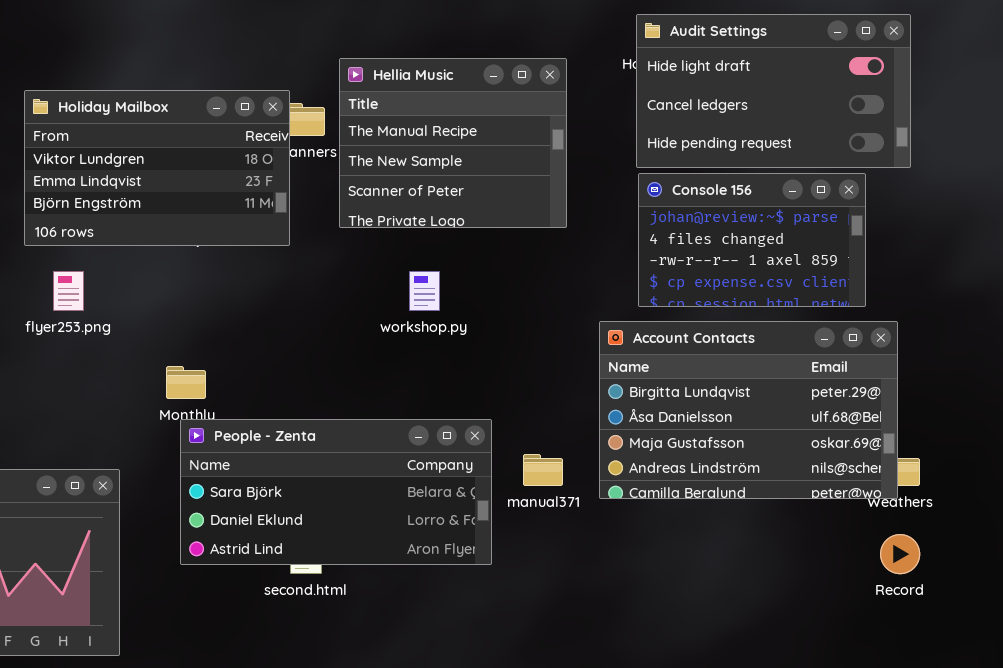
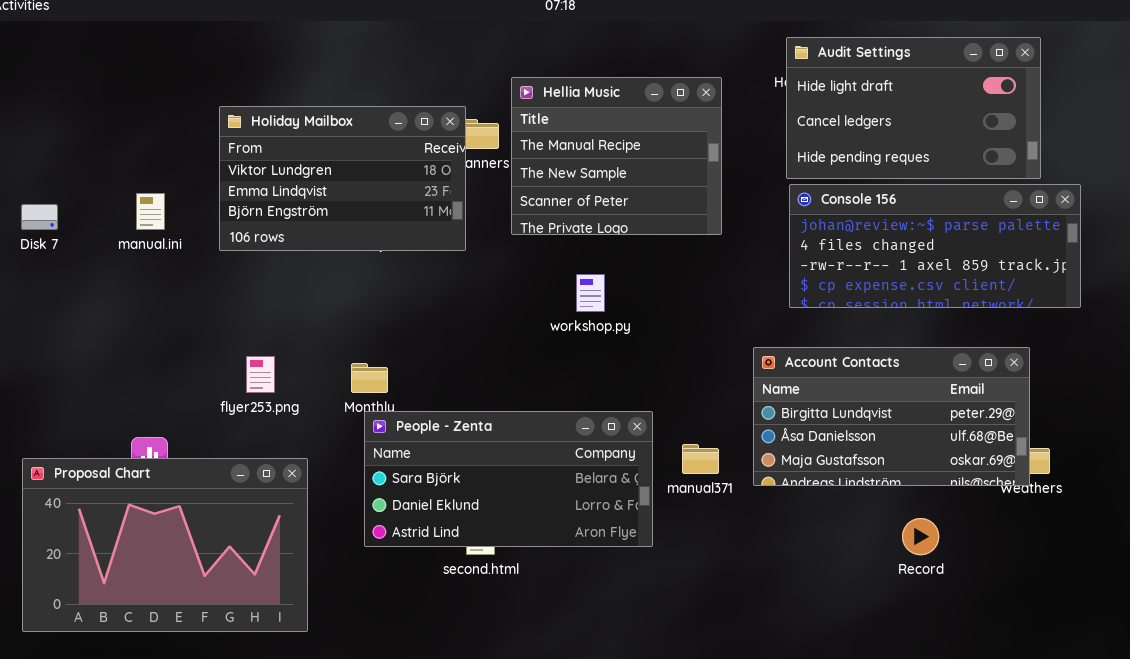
Console 156: [638,173,866,307] -> [789,184,1081,308], resized
flyer253.png: [53,271,84,311] -> [246,356,275,393], moved
Account Contacts: [599,321,898,499] -> [753,347,1030,486], resized
Record: [880,534,920,574] -> [902,518,939,555], moved

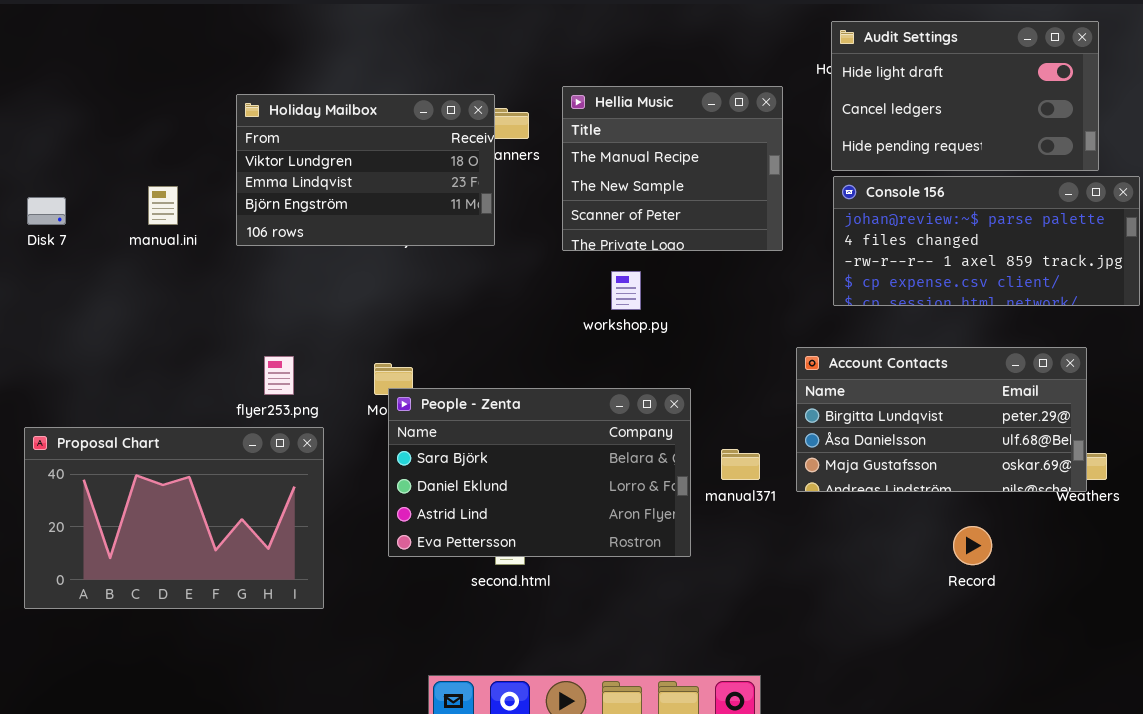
Hellia Music: [511,77,722,235] -> [562,86,783,251], moved
People - Zenta: [364,411,653,547] -> [388,388,691,557], resized
Proposal Chart: [22,458,308,632] -> [24,427,324,609], moved

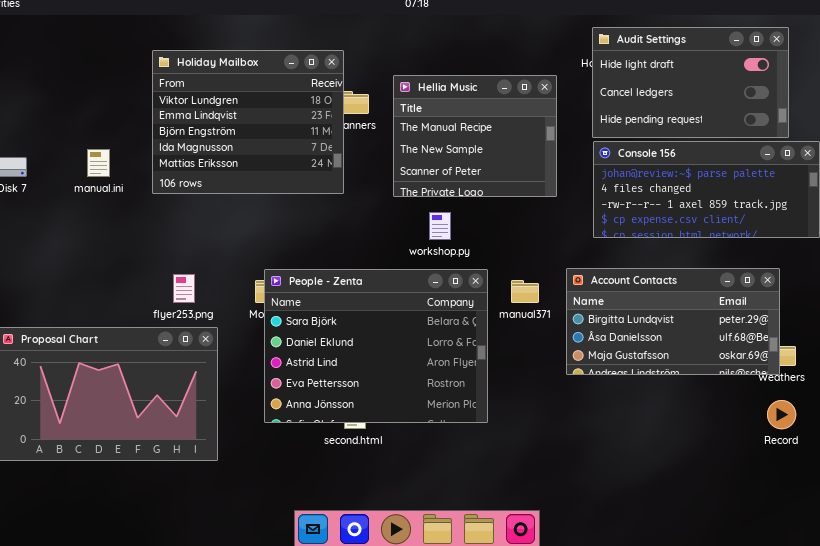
Holiday Mailbox: [236,94,495,246] -> [152,50,344,194], resized
People - Zenta: [388,388,691,557] -> [264,269,488,423], resized
manual371: [721,449,760,480] -> [511,280,539,303], moved
Record: [953,526,992,565] -> [767,400,796,429], moved

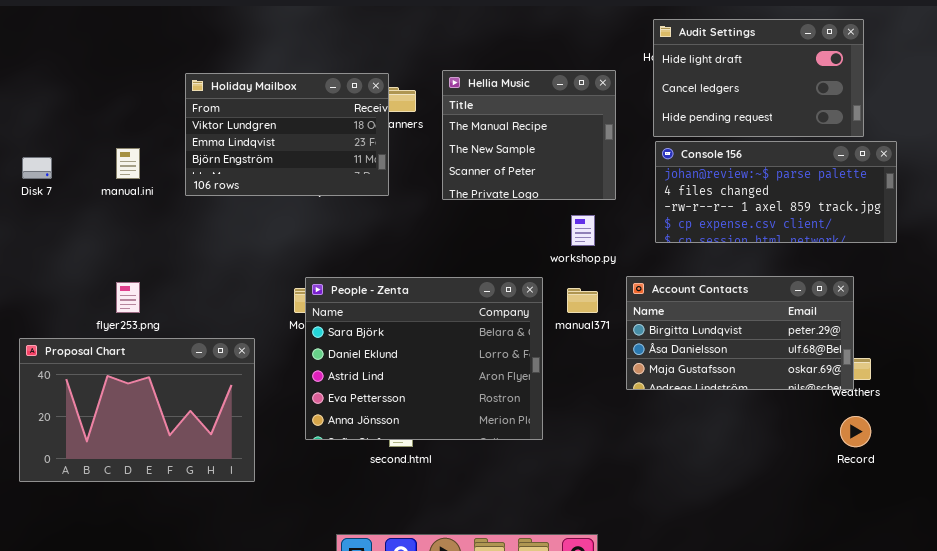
Holiday Mailbox: [152,50,344,194] -> [185,73,389,196], resized
workshop.py: [429,212,451,240] -> [571,215,595,246], moved
flyer253.png: [173,274,195,303] -> [116,282,140,313], moved

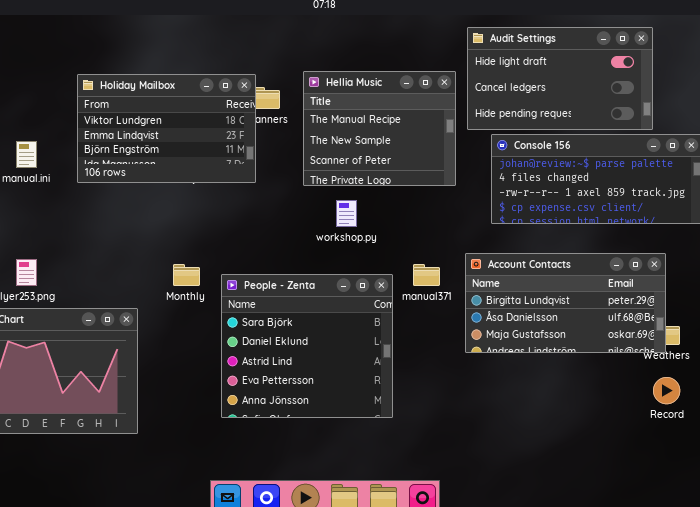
Audit Settings: [653,19,864,137] -> [467,27,653,130], moved
workshop.py: [571,215,595,246] -> [336,200,357,227], moved
People - Zenta: [305,277,543,440] -> [221,274,393,418], moved, resized

